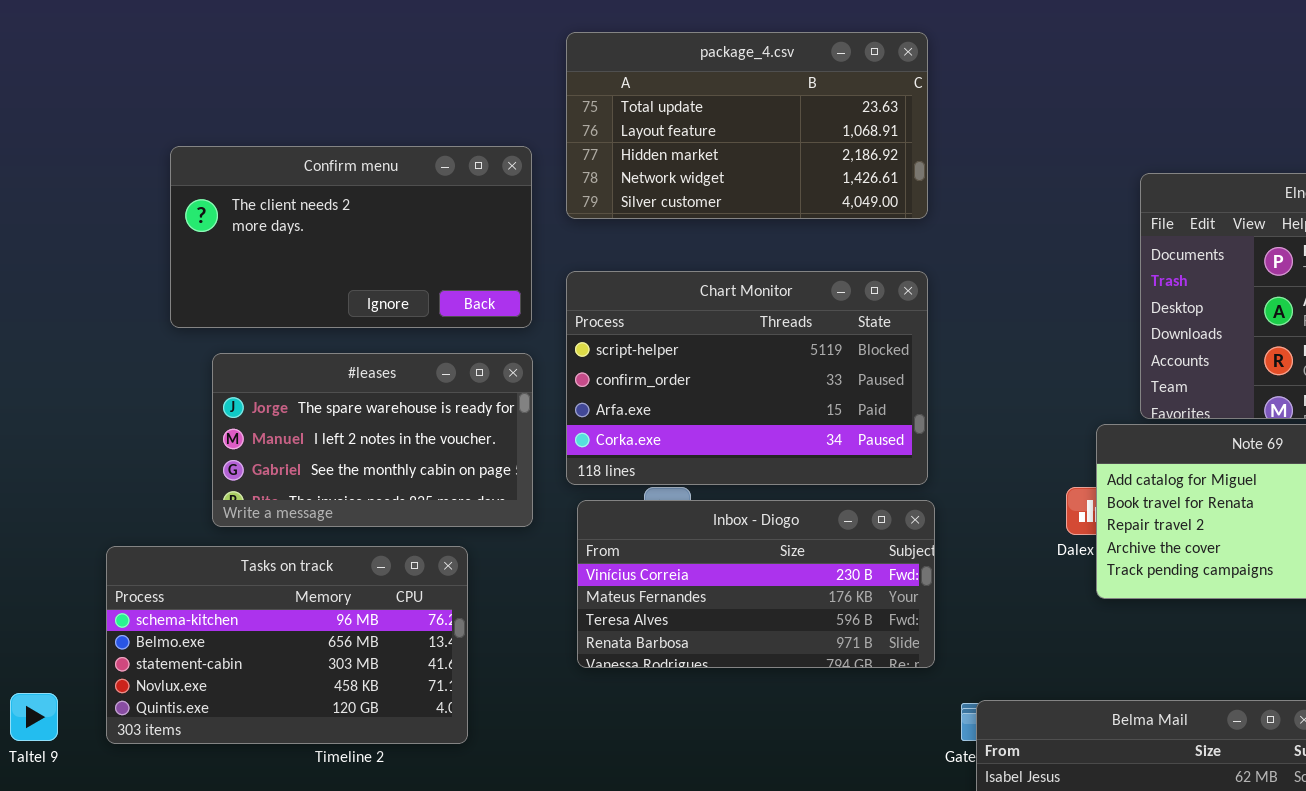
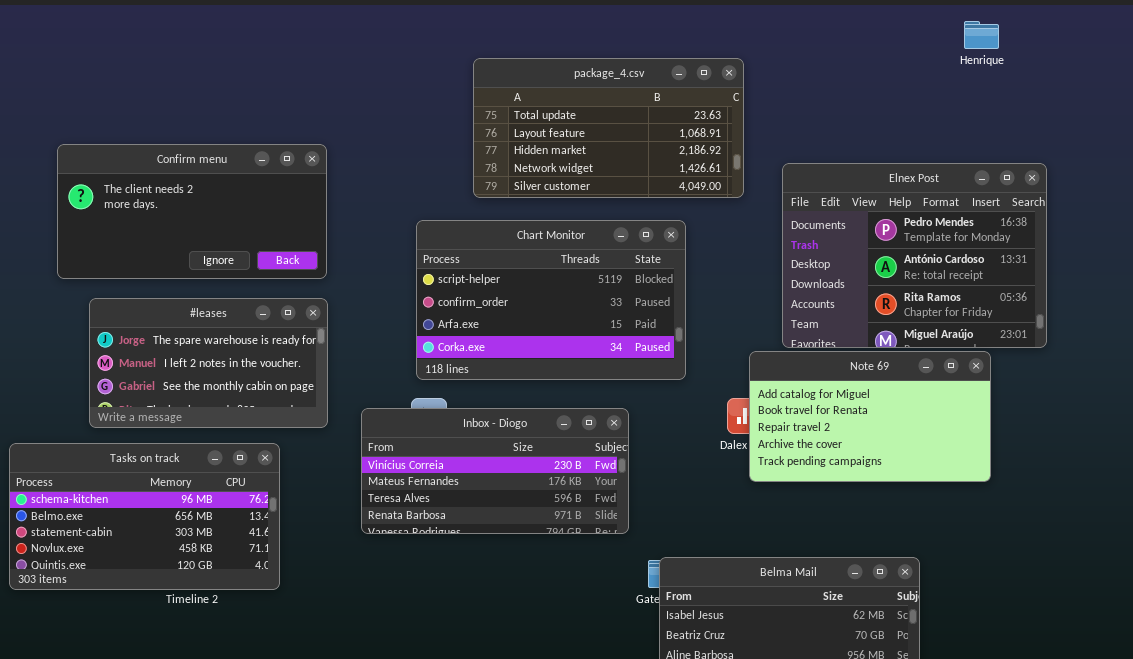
package_4.csv: [566,32,928,219] -> [473,58,744,198], moved
Chart Monitor: [566,271,928,485] -> [416,220,686,380], moved

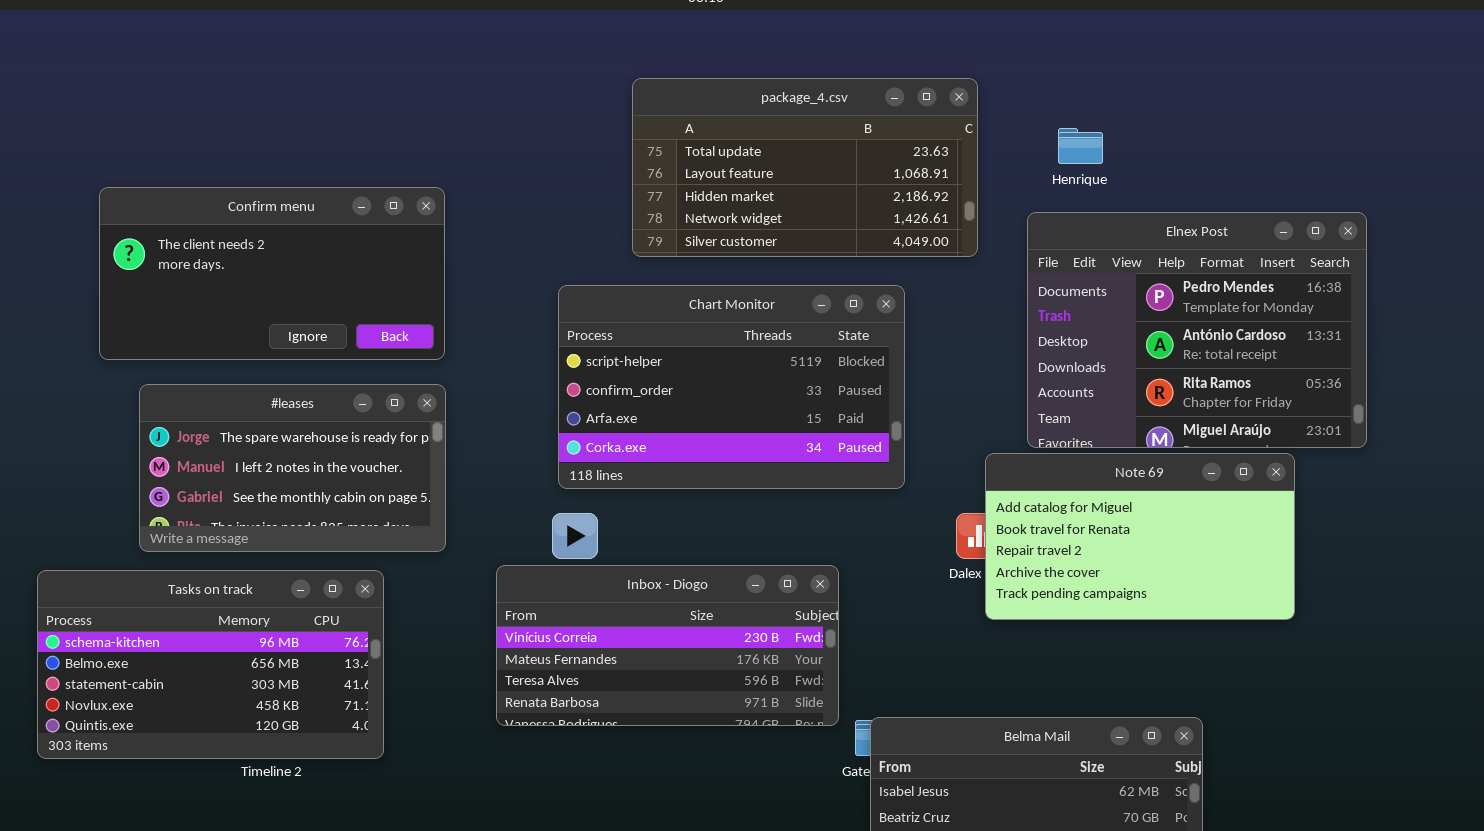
Henrique: [964,21,999,49] -> [1058,128,1103,164], moved
Inbox - Diogo: [361,408,629,534] -> [496,565,839,726], moved

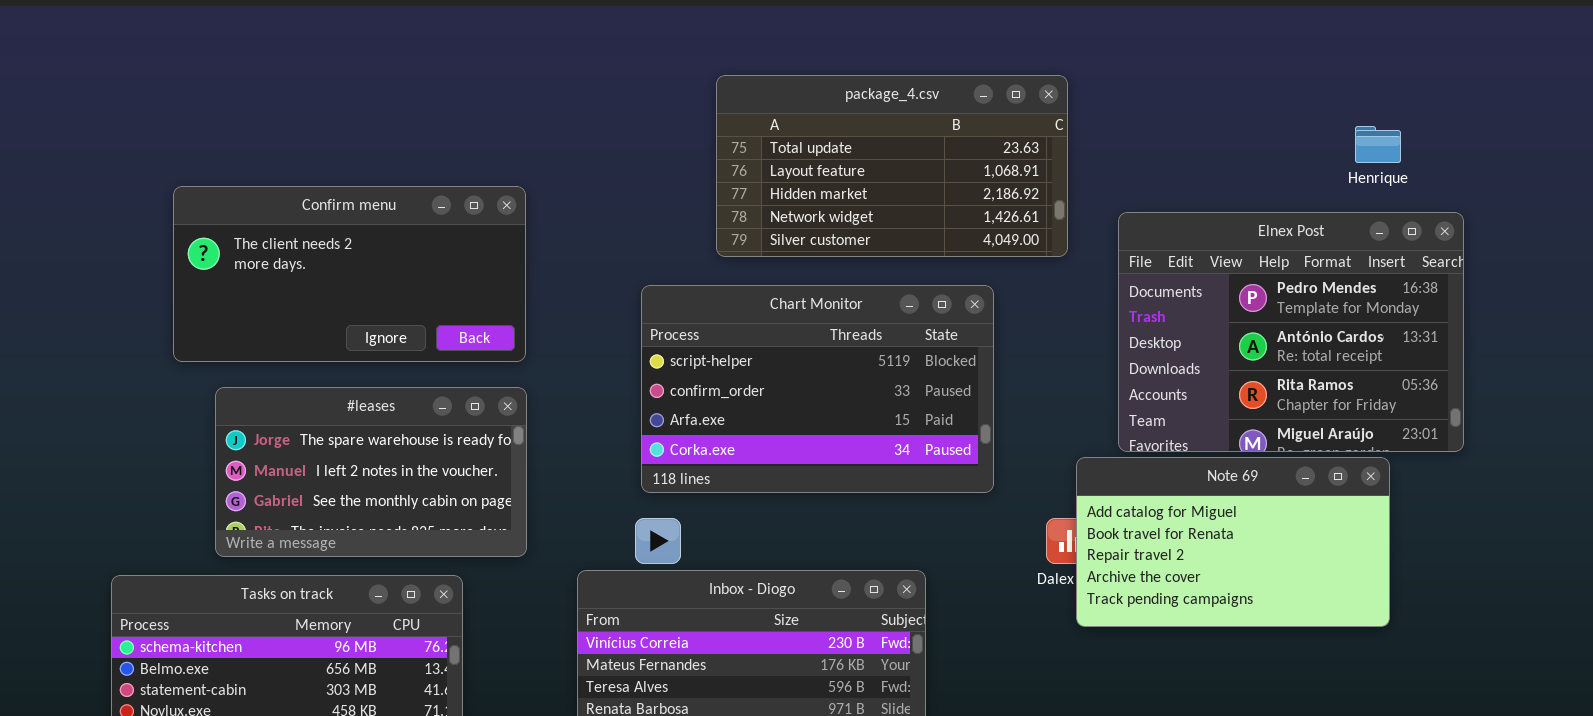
Henrique: [1058,128,1103,164] -> [1355,126,1401,163], moved

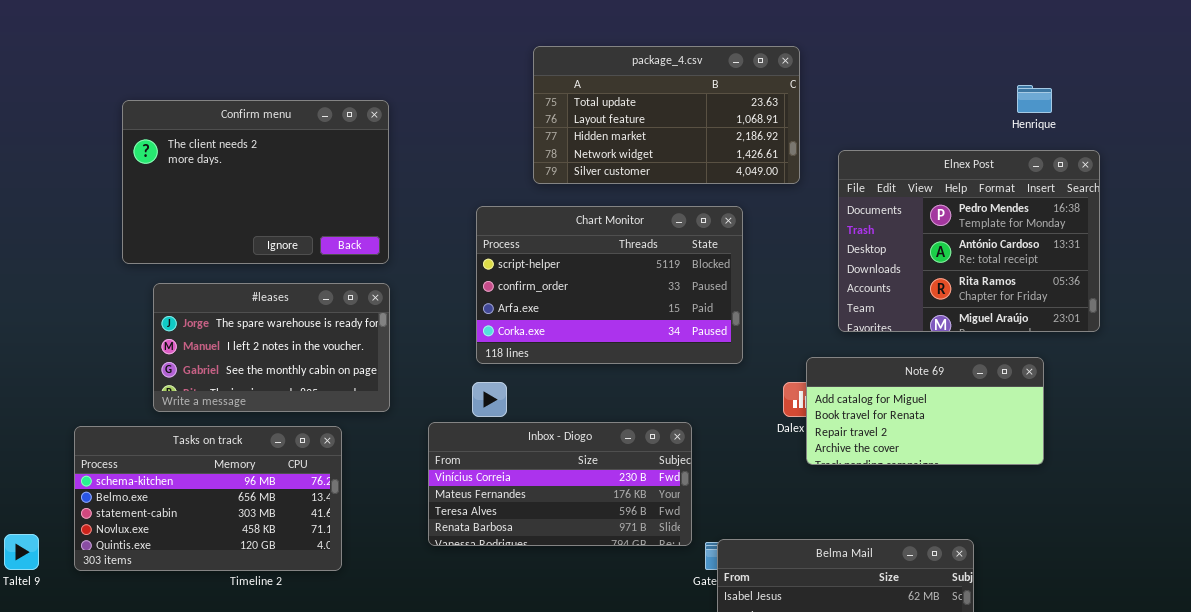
Confirm menu: [173,186,526,362] -> [122,100,389,264], resized
Note 69: [1076,457,1390,627] -> [806,357,1044,465], resized

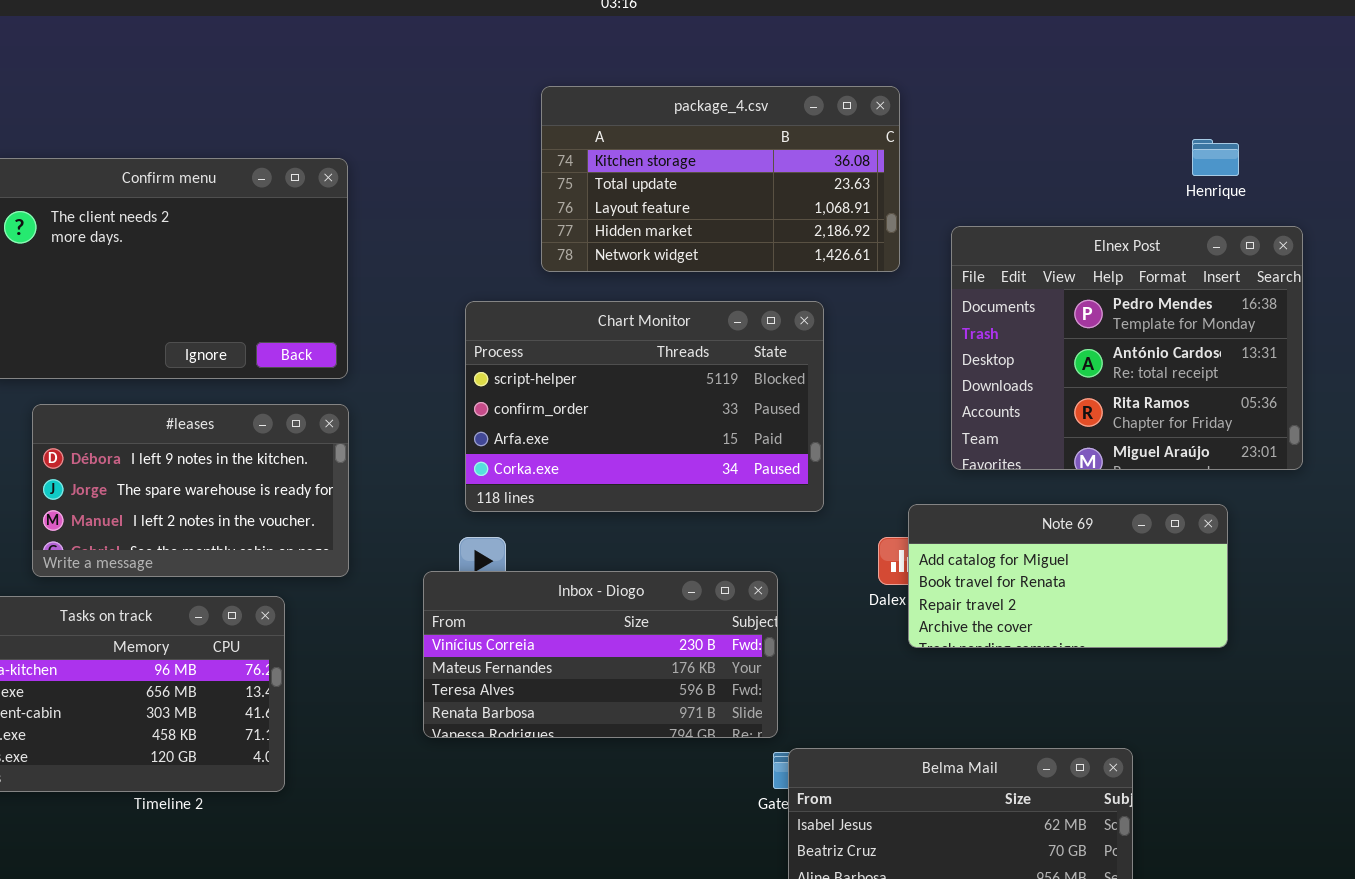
package_4.csv: [533,46,800,184] -> [541,86,900,272], scrolled up 1 row
#leases: [153,283,390,412] -> [32,404,349,577], scrolled up 1 row
Inbox - Diogo: [428,422,692,546] -> [423,571,778,738], moved

